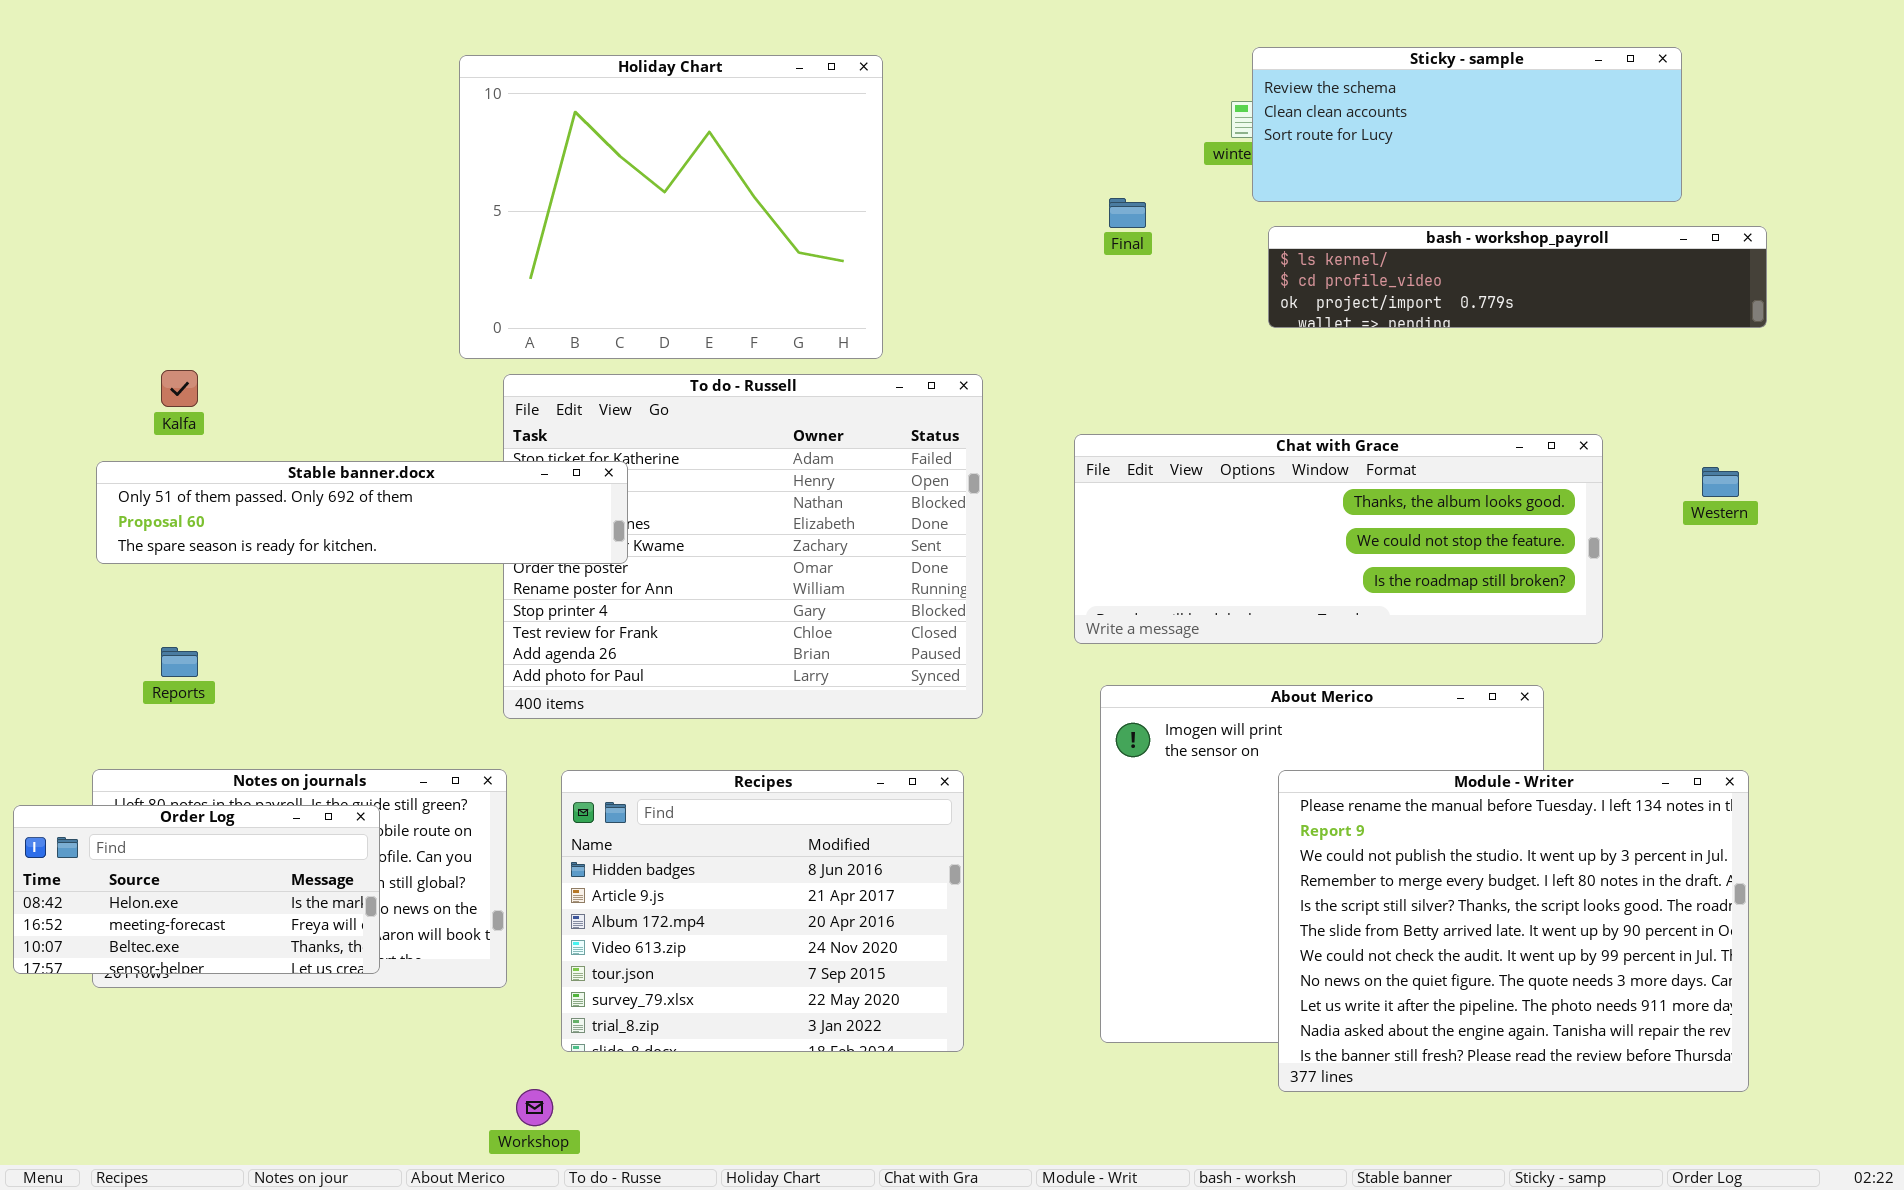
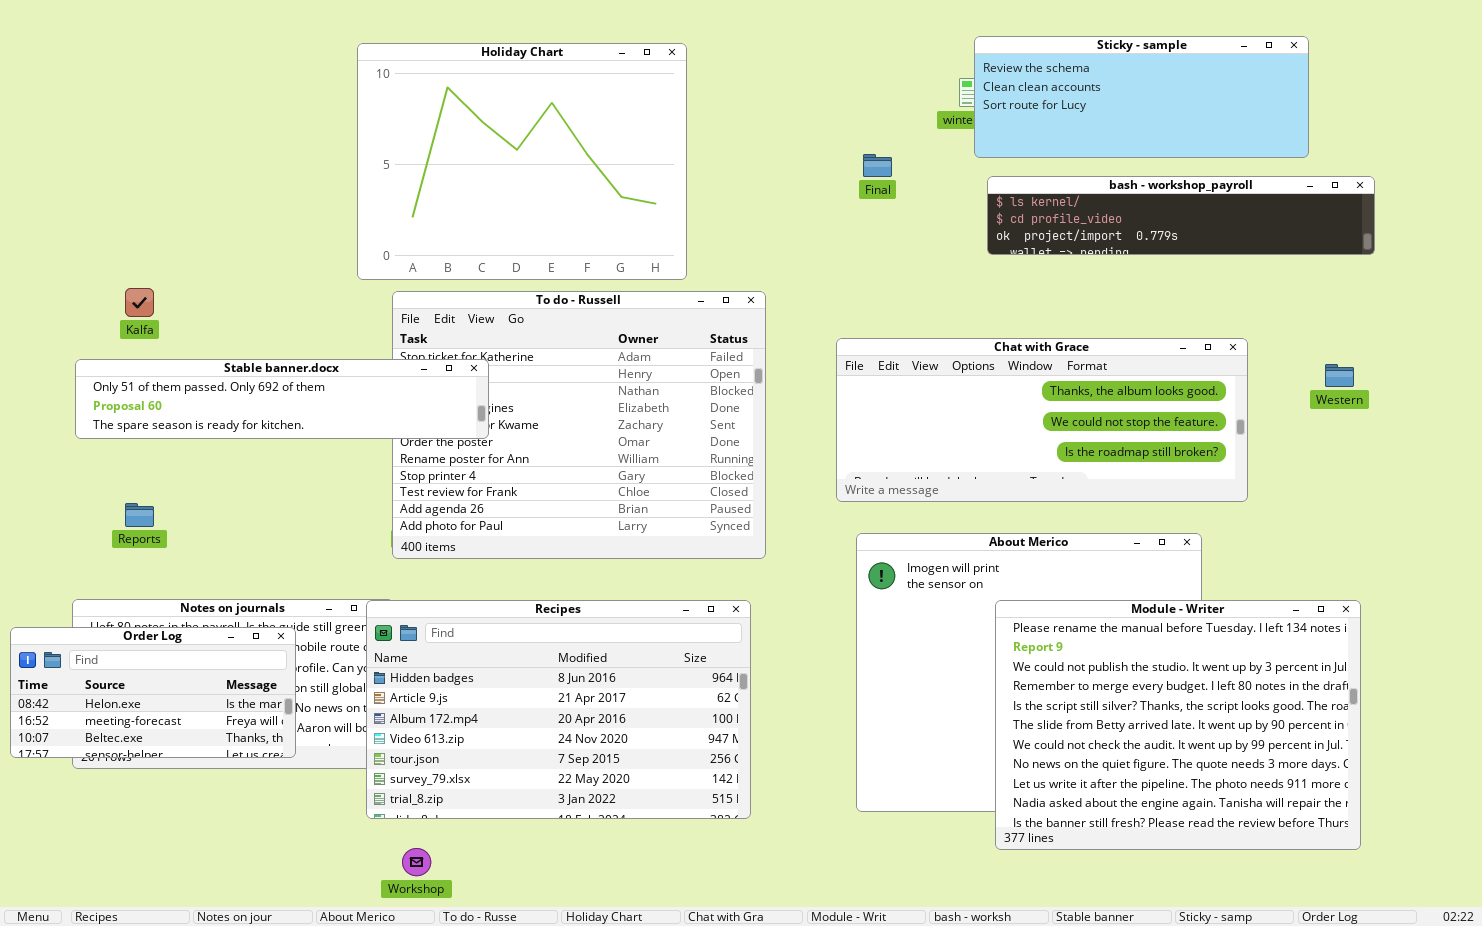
Recipes: [561,770,964,1052] -> [366,600,751,819], resized

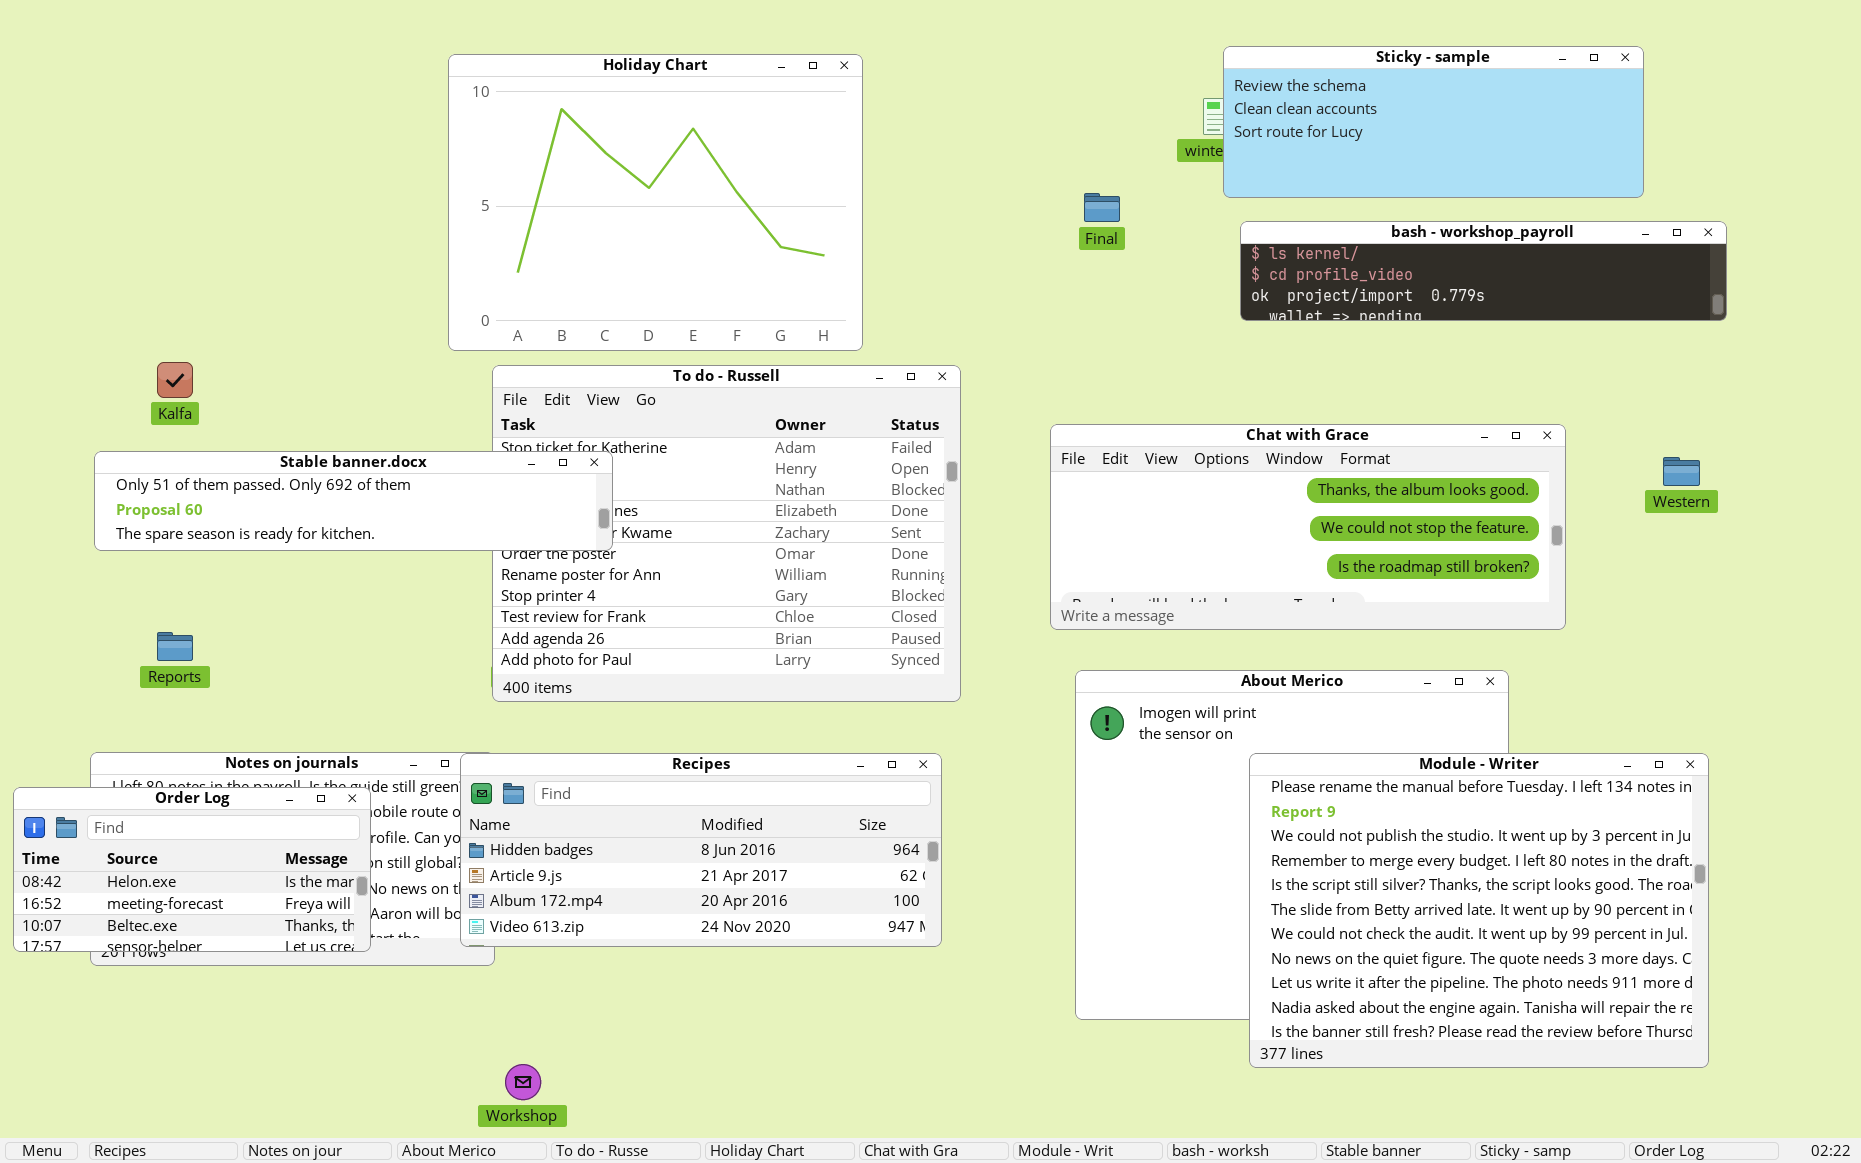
Recipes: [366,600,751,819] -> [460,753,942,947], resized

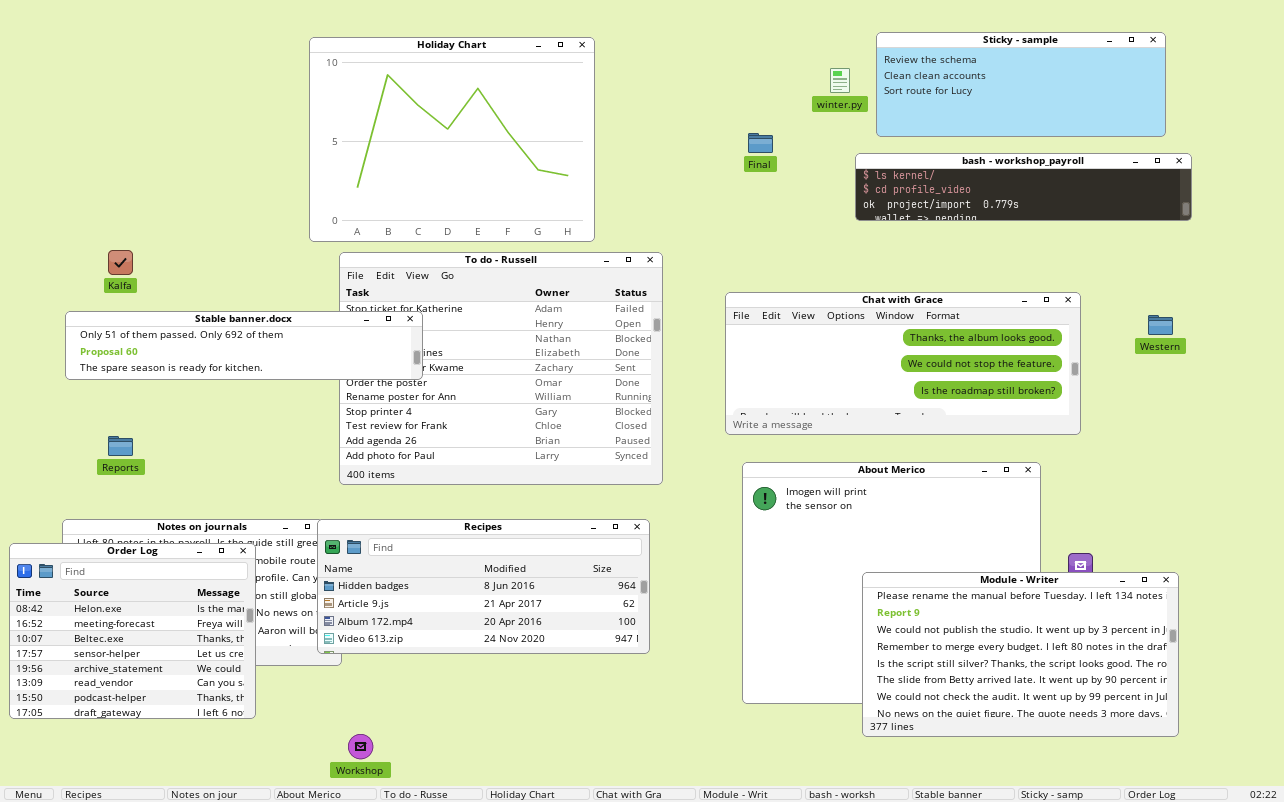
Sticky - sample: [1223,46,1644,198] -> [876,32,1166,137], moved
Module - Writer: [1249,753,1709,1068] -> [862,572,1179,737], resized
Order Log: [13,787,371,952] -> [9,543,256,719], resized

